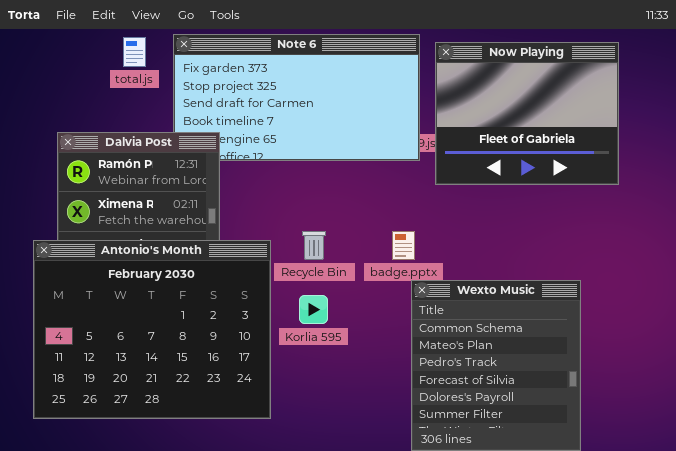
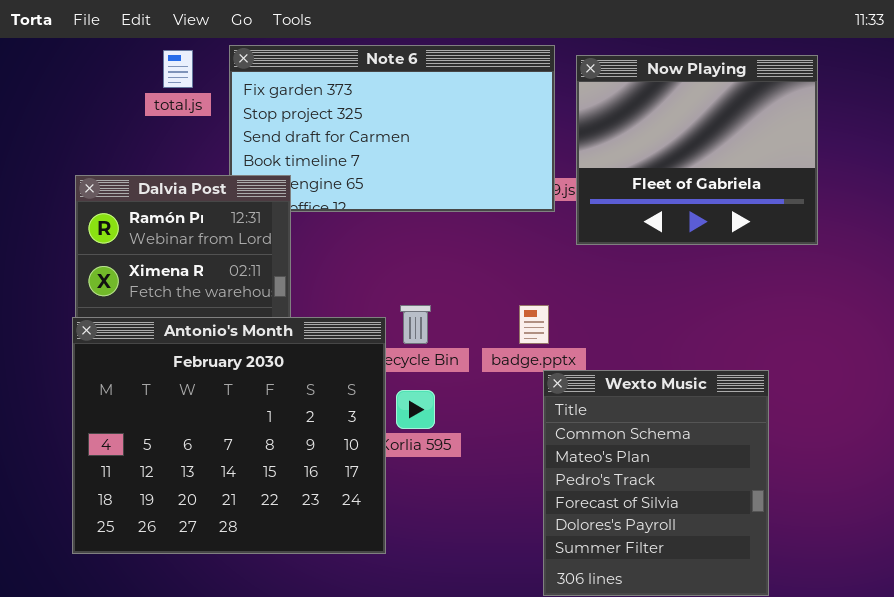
Antonio's Month: [33,240,271,419] -> [72,317,386,554], moved

